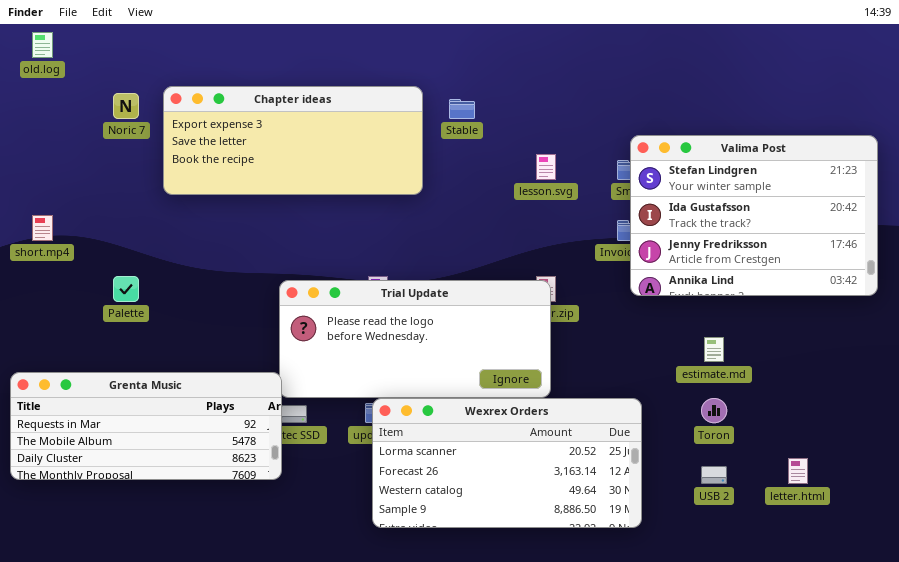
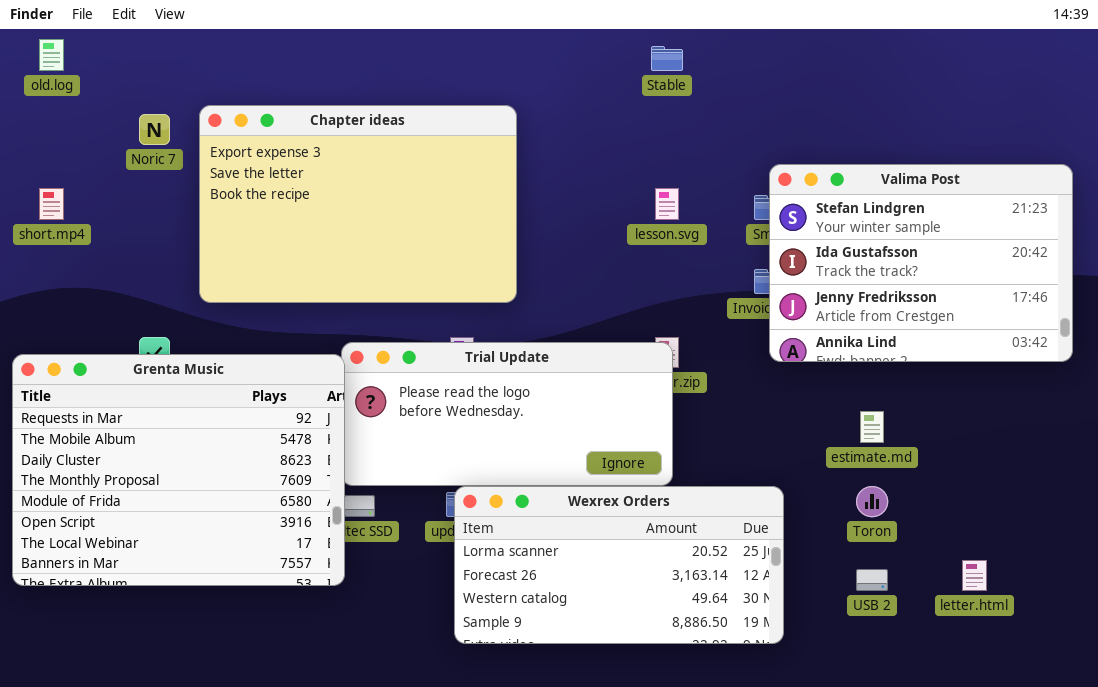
Chapter ideas: [163,86,423,195] -> [199,105,517,303], resized
Stable: [449,99,475,119] -> [651,46,683,71], moved
short.mp4: [32,215,53,241] -> [39,188,64,220], moved
Grenta Music: [10,372,282,480] -> [12,354,345,586], resized

